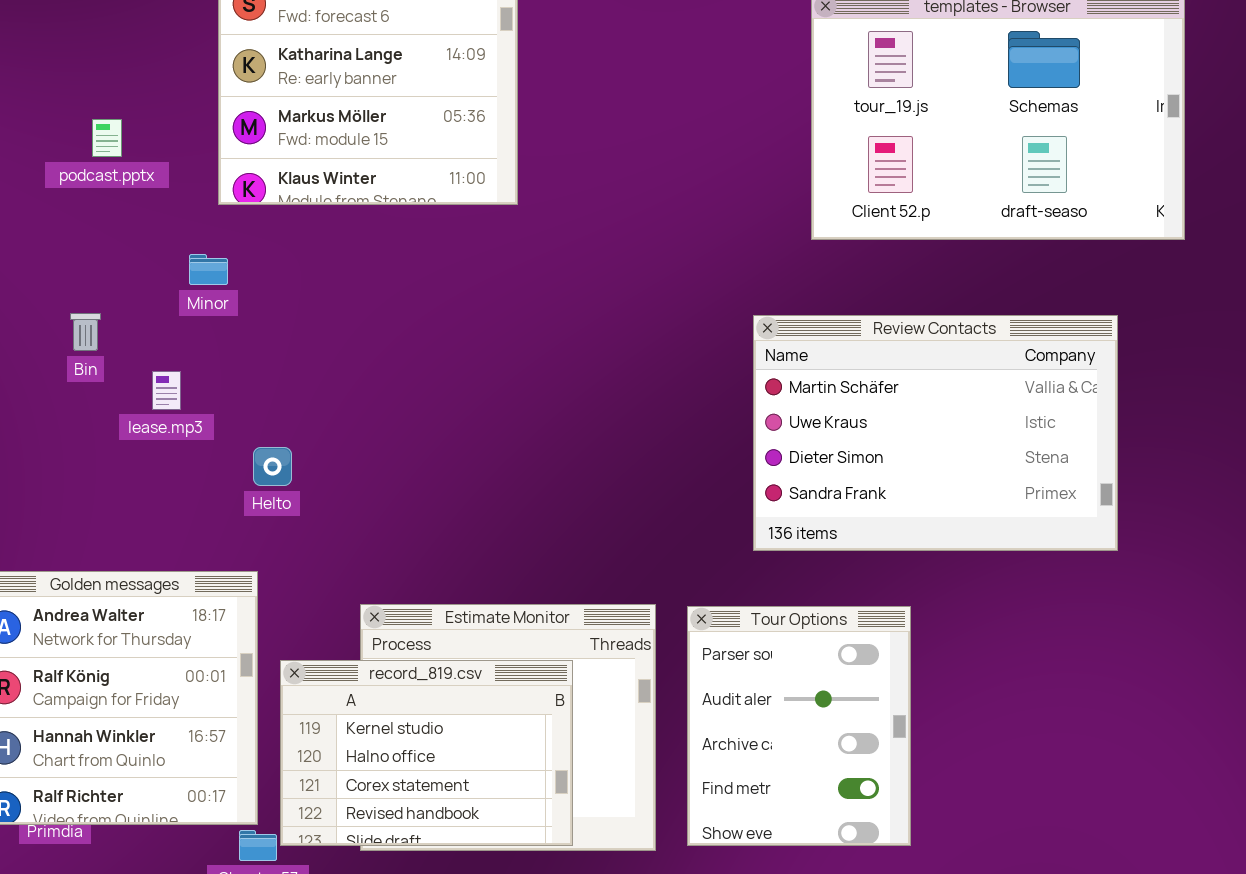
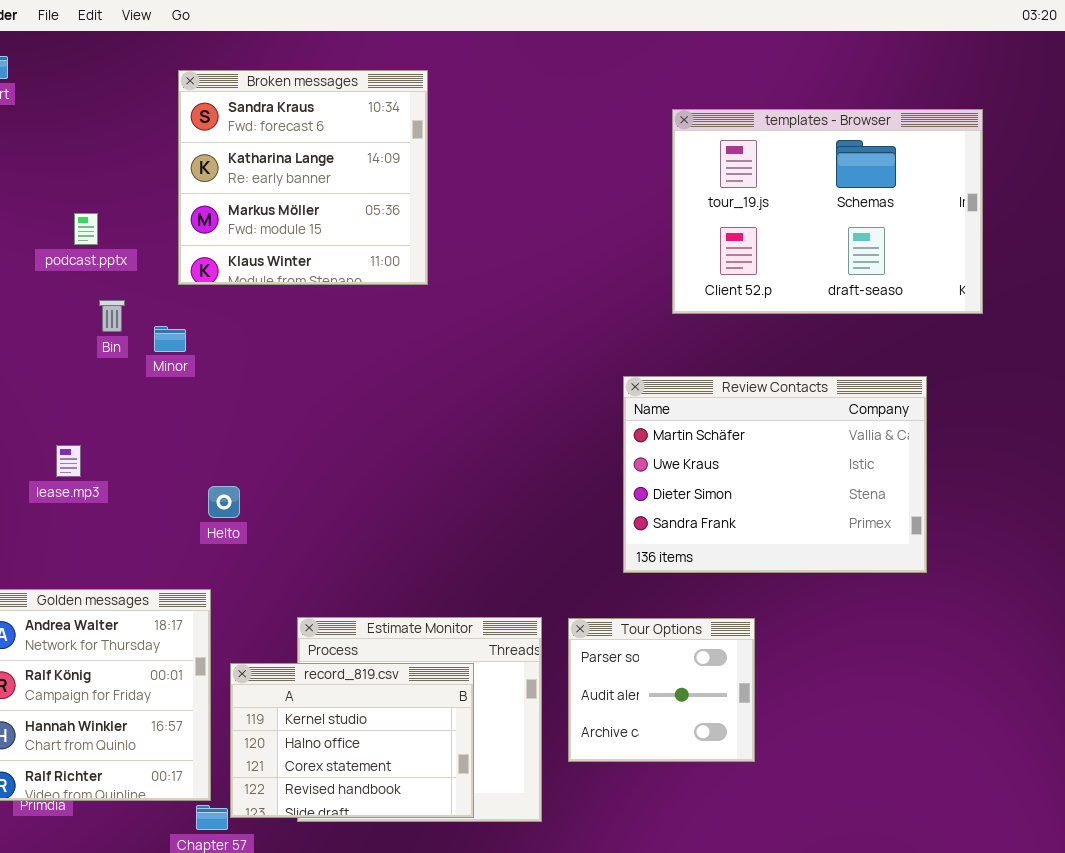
Bin: [70,313,101,351] -> [99,300,125,332], moved
lease.mp3: [152,371,181,410] -> [56,445,81,477], moved
Tour Options: [687,606,911,846] -> [568,618,755,762], resized

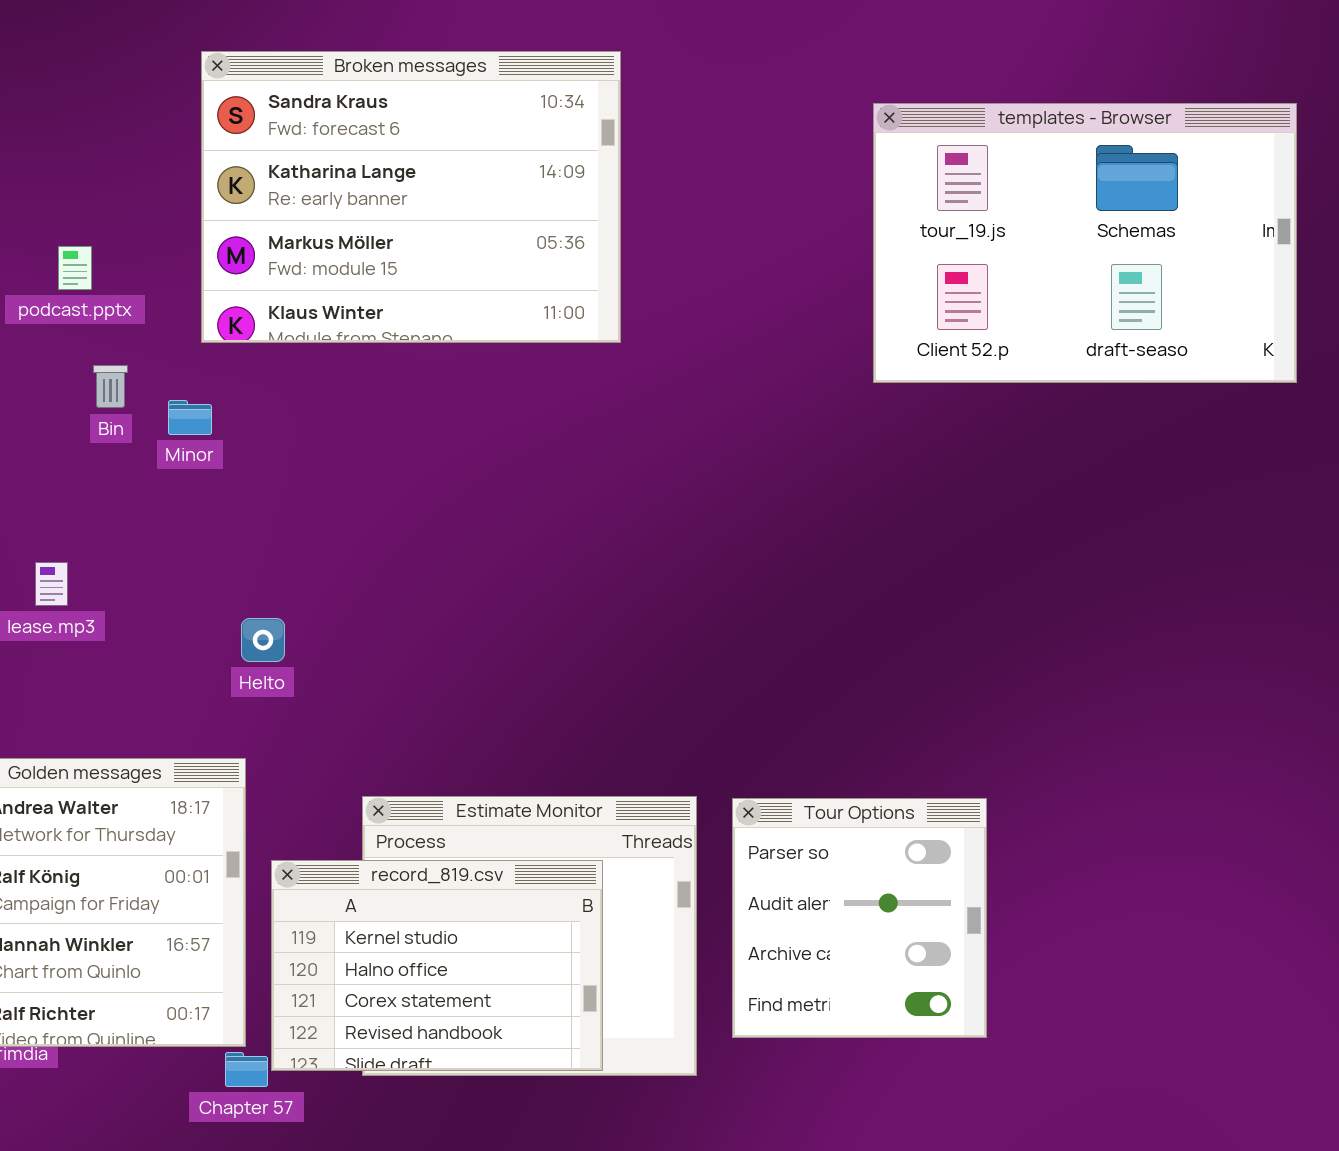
Broken messages: [178,70,428,285] -> [201,51,621,343], resized
Review Contacts: [623,376,927,573] -> none, closed
Tour Options: [568,618,755,762] -> [732,798,987,1038], resized

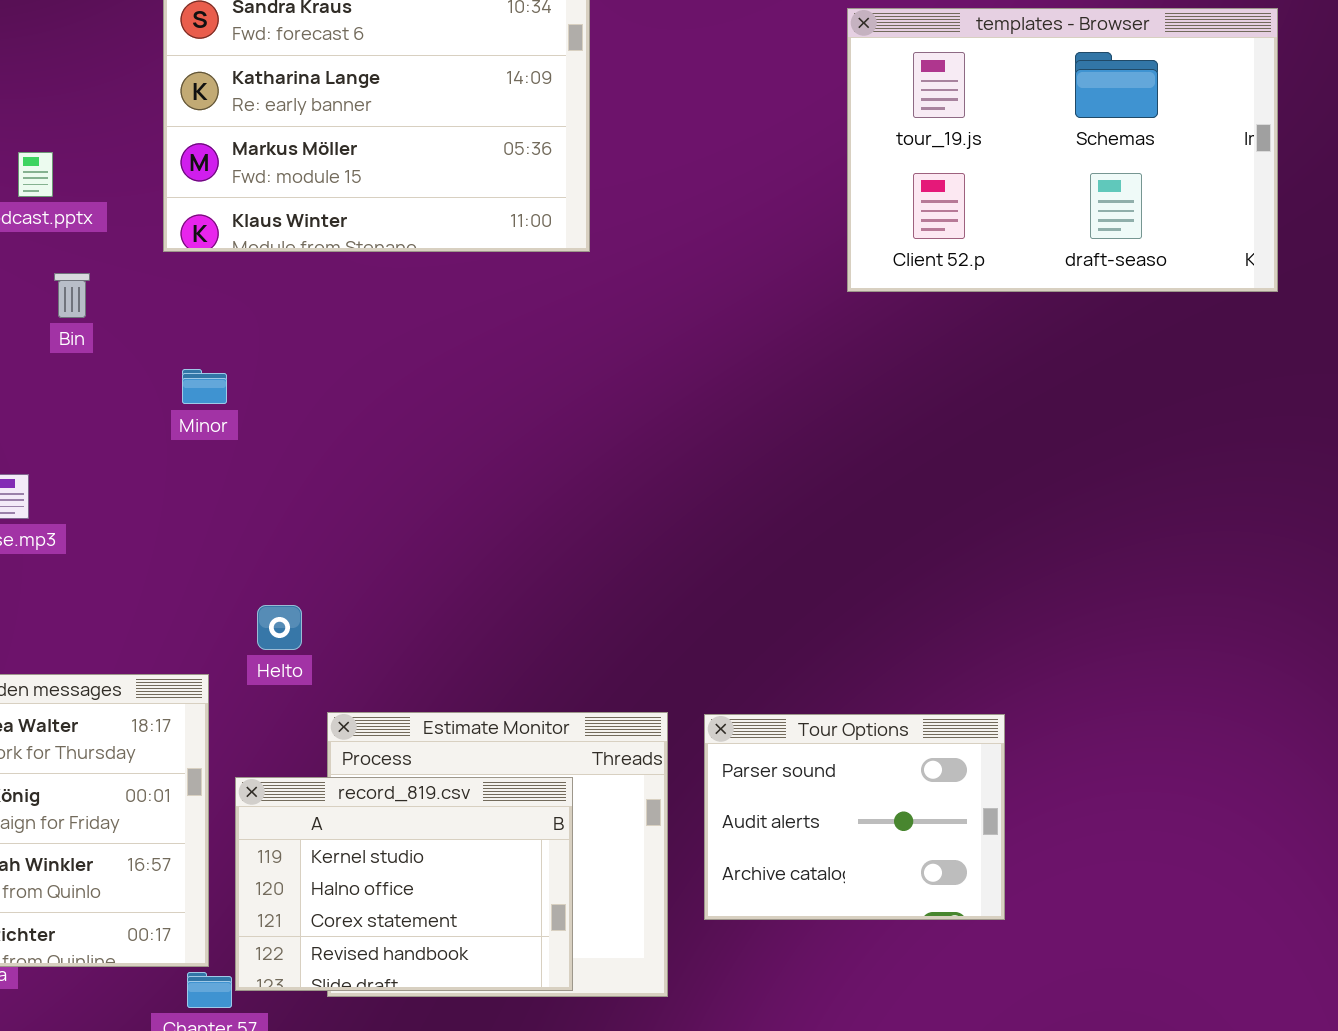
Minor: [168,400,212,435] -> [182,369,227,404], moved
Helto: [241,618,285,662] -> [257,605,302,650], moved
Tour Options: [732,798,987,1038] -> [704,714,1005,920], resized

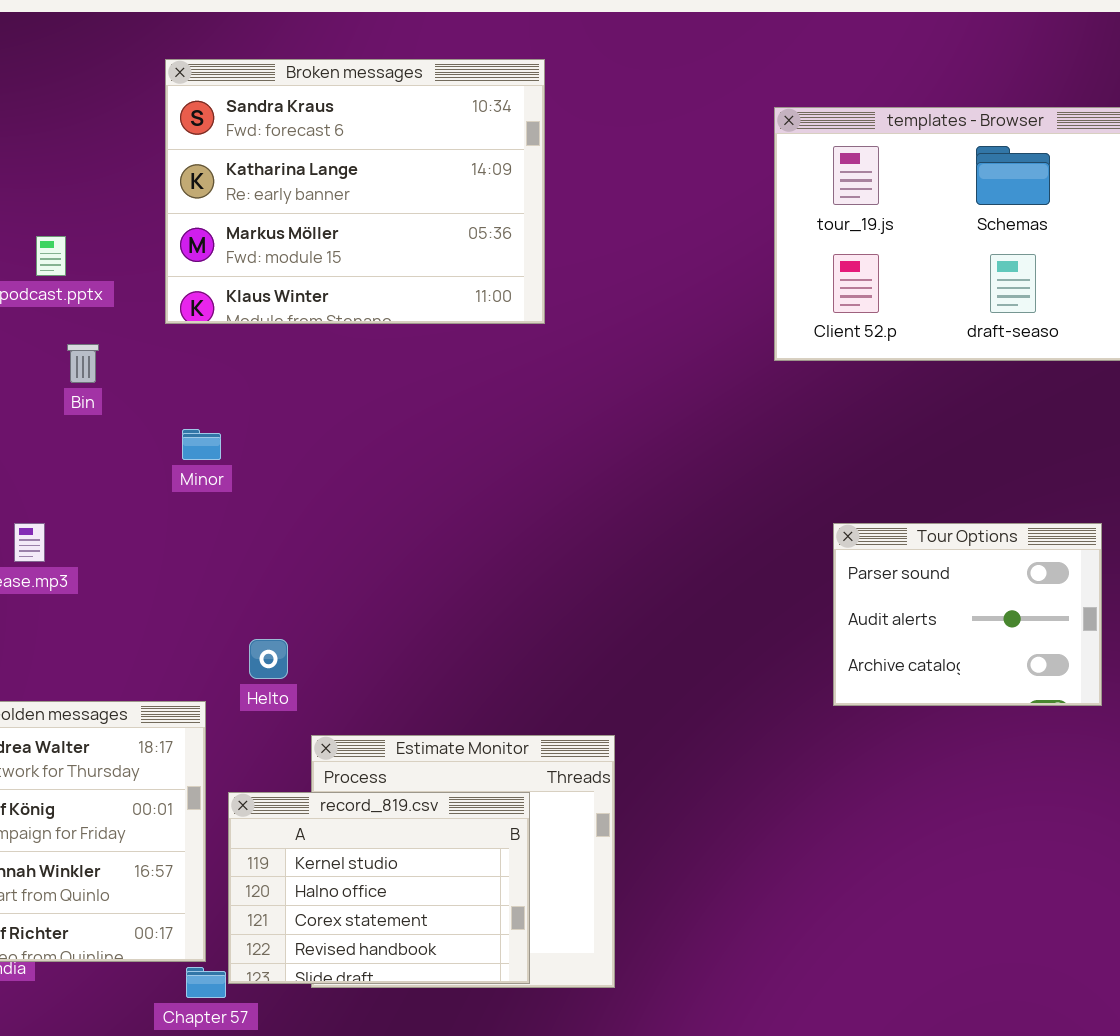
Tour Options: [704,714,1005,920] -> [833,523,1102,706], moved

